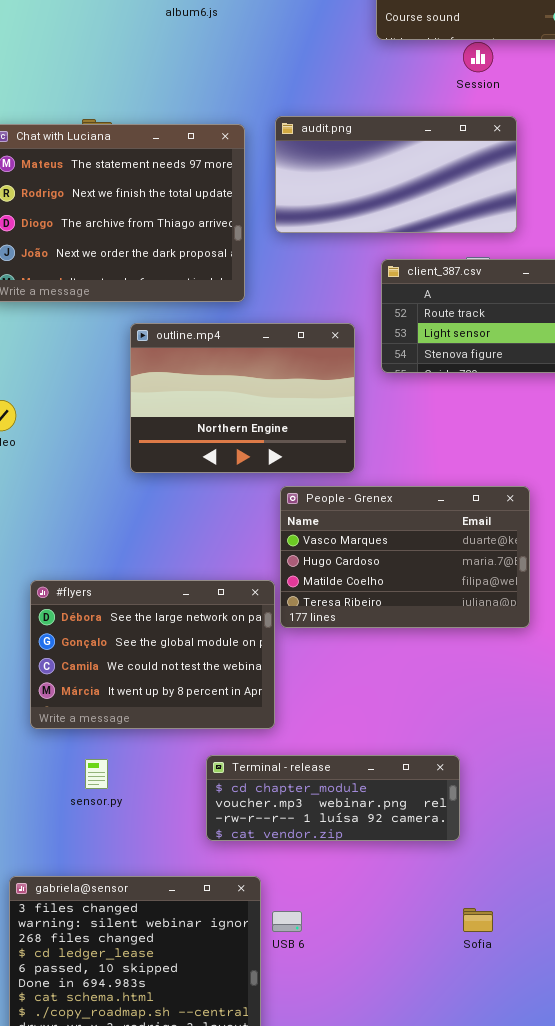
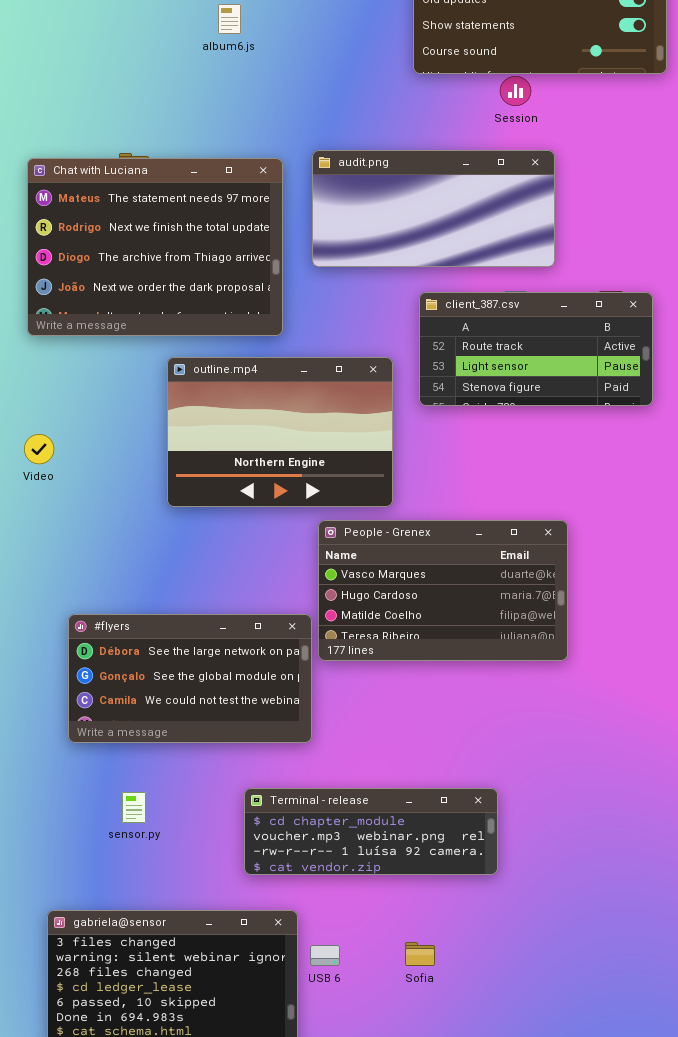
#flyers: [30,580,275,729] -> [68,614,312,743], resized
Sofia: [463,908,493,932] -> [405,942,435,966], moved

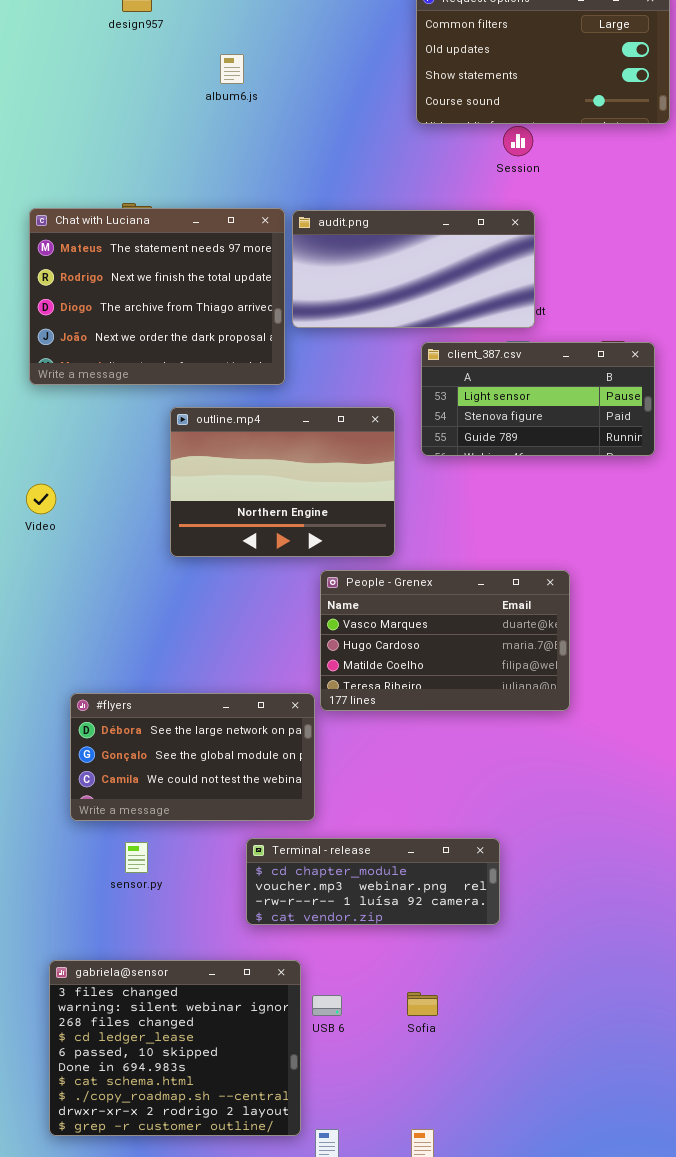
audit.png: [312,150,555,267] -> [292,210,535,328], moved
client_387.csv: [419,292,653,406] -> [421,342,655,456], scrolled down 1 row
#flyers: [68,614,312,743] -> [70,693,315,821], moved

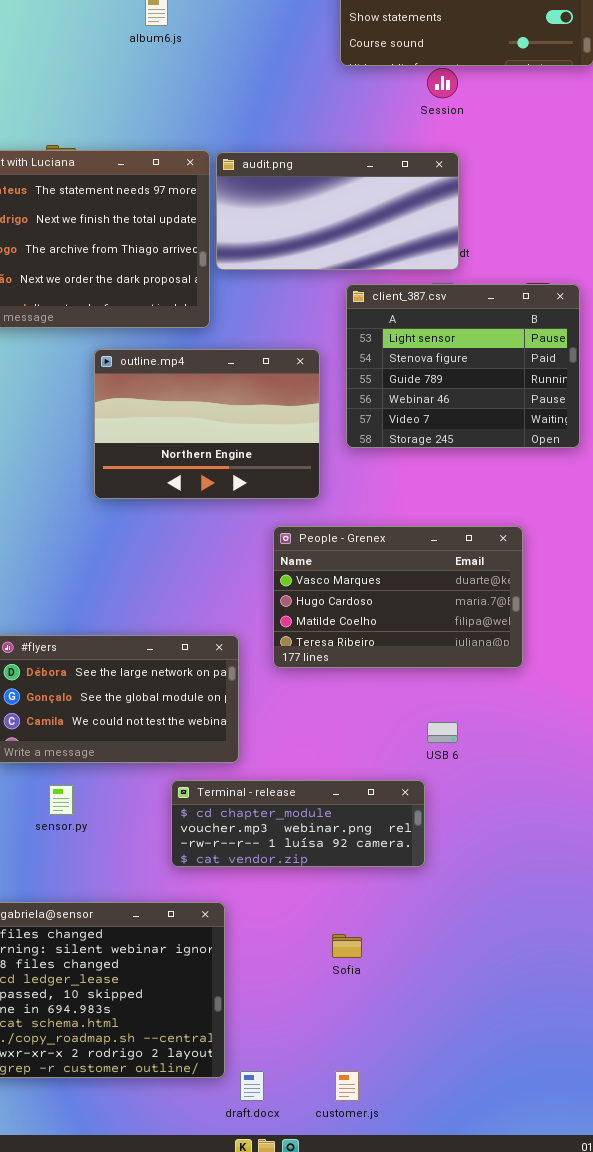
client_387.csv: [421,342,655,456] -> [346,284,580,448], resized
People - Grenex: [320,570,570,711] -> [273,526,523,668], moved
USB 6: [312,995,342,1016] -> [427,722,458,743], moved

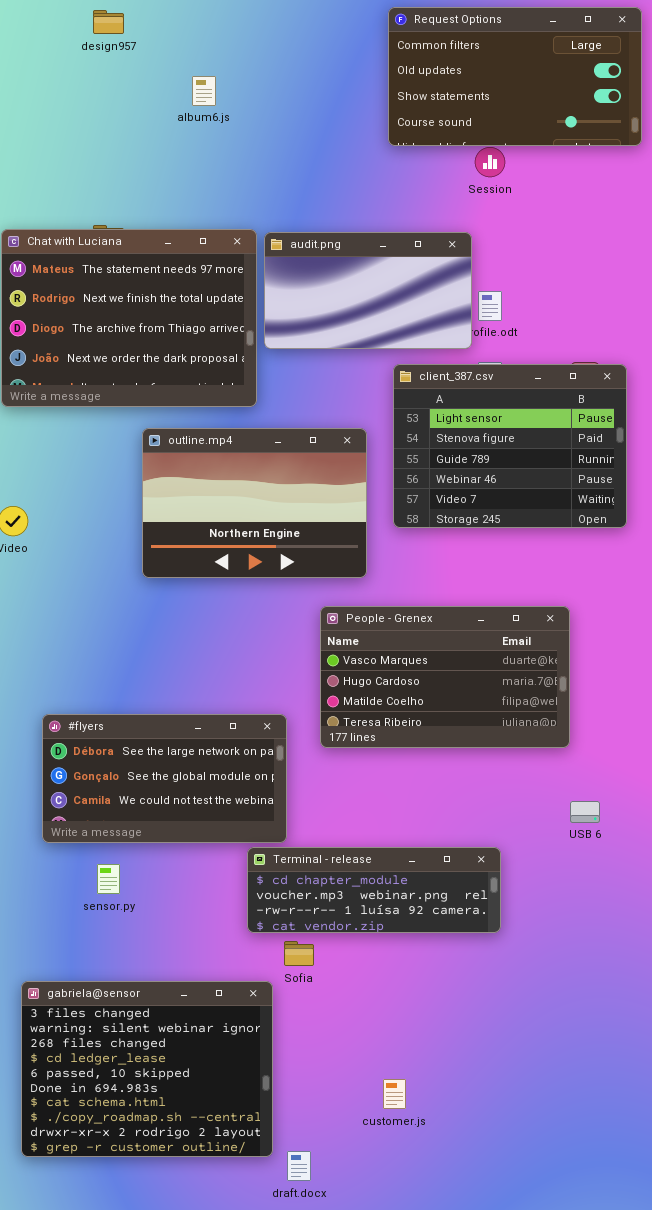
audit.png: [216,152,459,270] -> [264,232,472,349], resized
USB 6: [427,722,458,743] -> [570,801,600,823], moved
Terminal - release: [171,780,425,867] -> [247,847,501,933], moved
Sofia: [332,934,362,958] -> [284,941,314,966], moved
customer.js: [335,1071,359,1101] -> [383,1079,406,1109], moved

